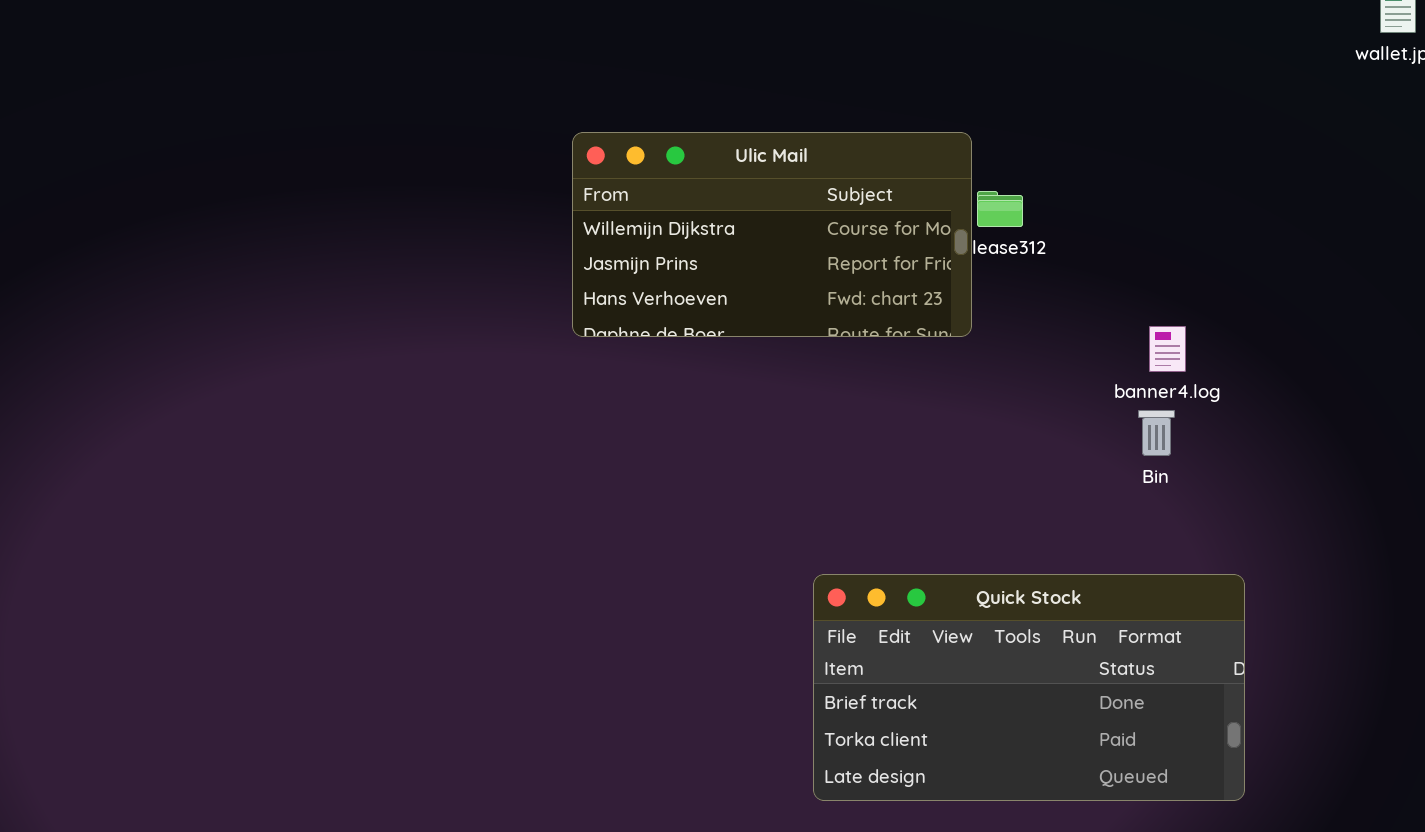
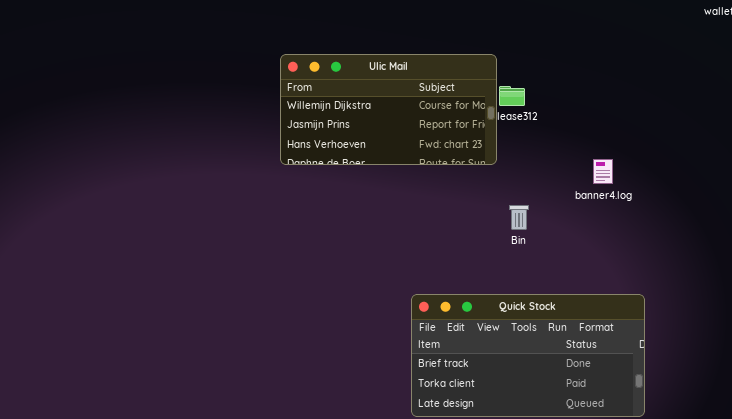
Bin: [1138,410,1175,456] -> [509,205,529,230], moved

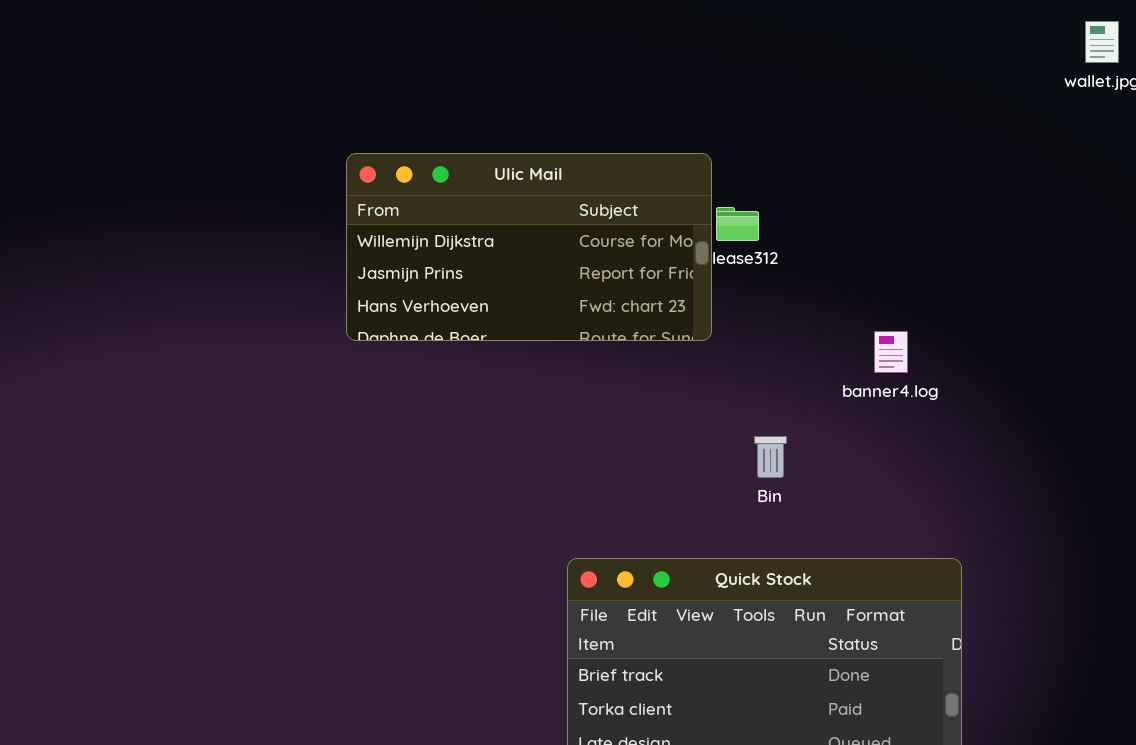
Bin: [509,205,529,230] -> [754,436,787,478], moved

